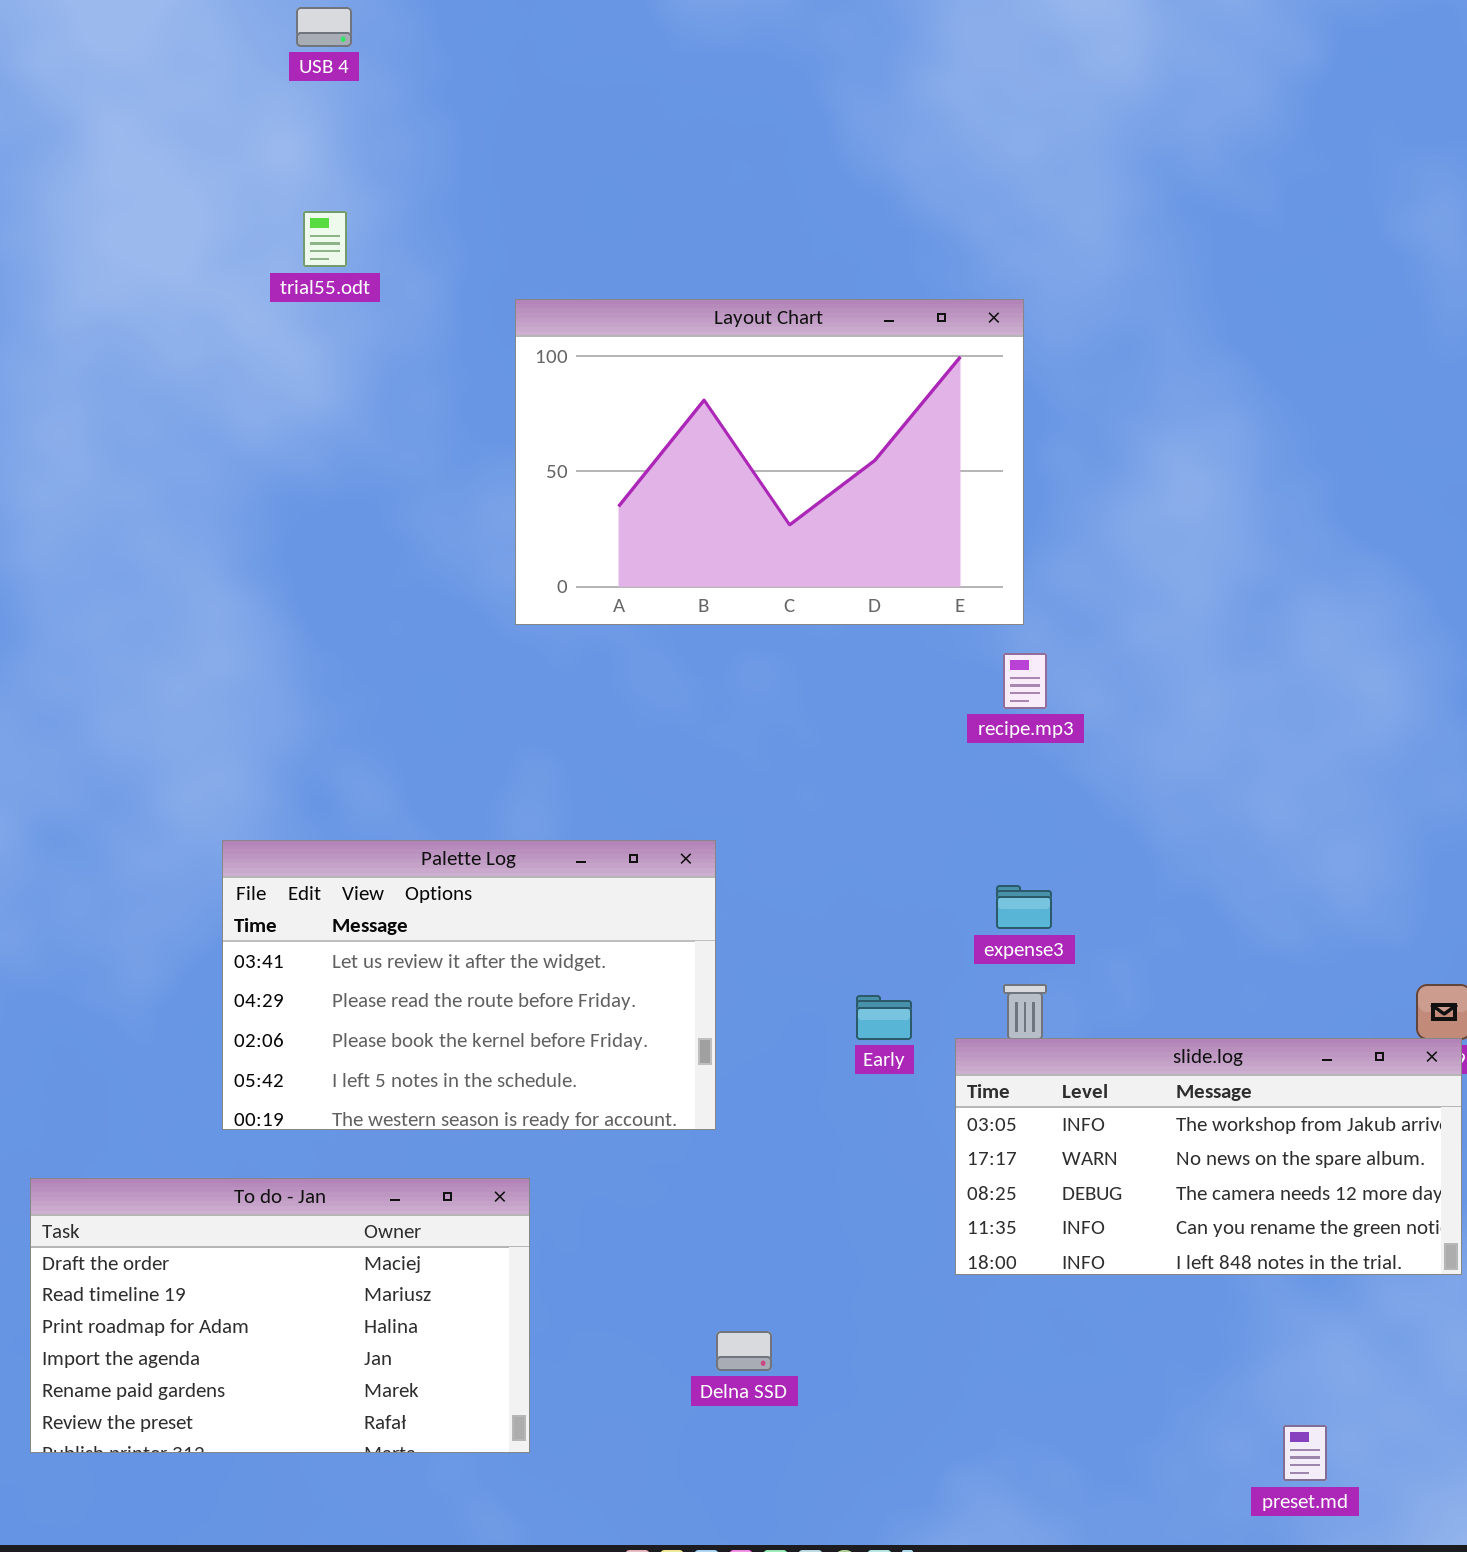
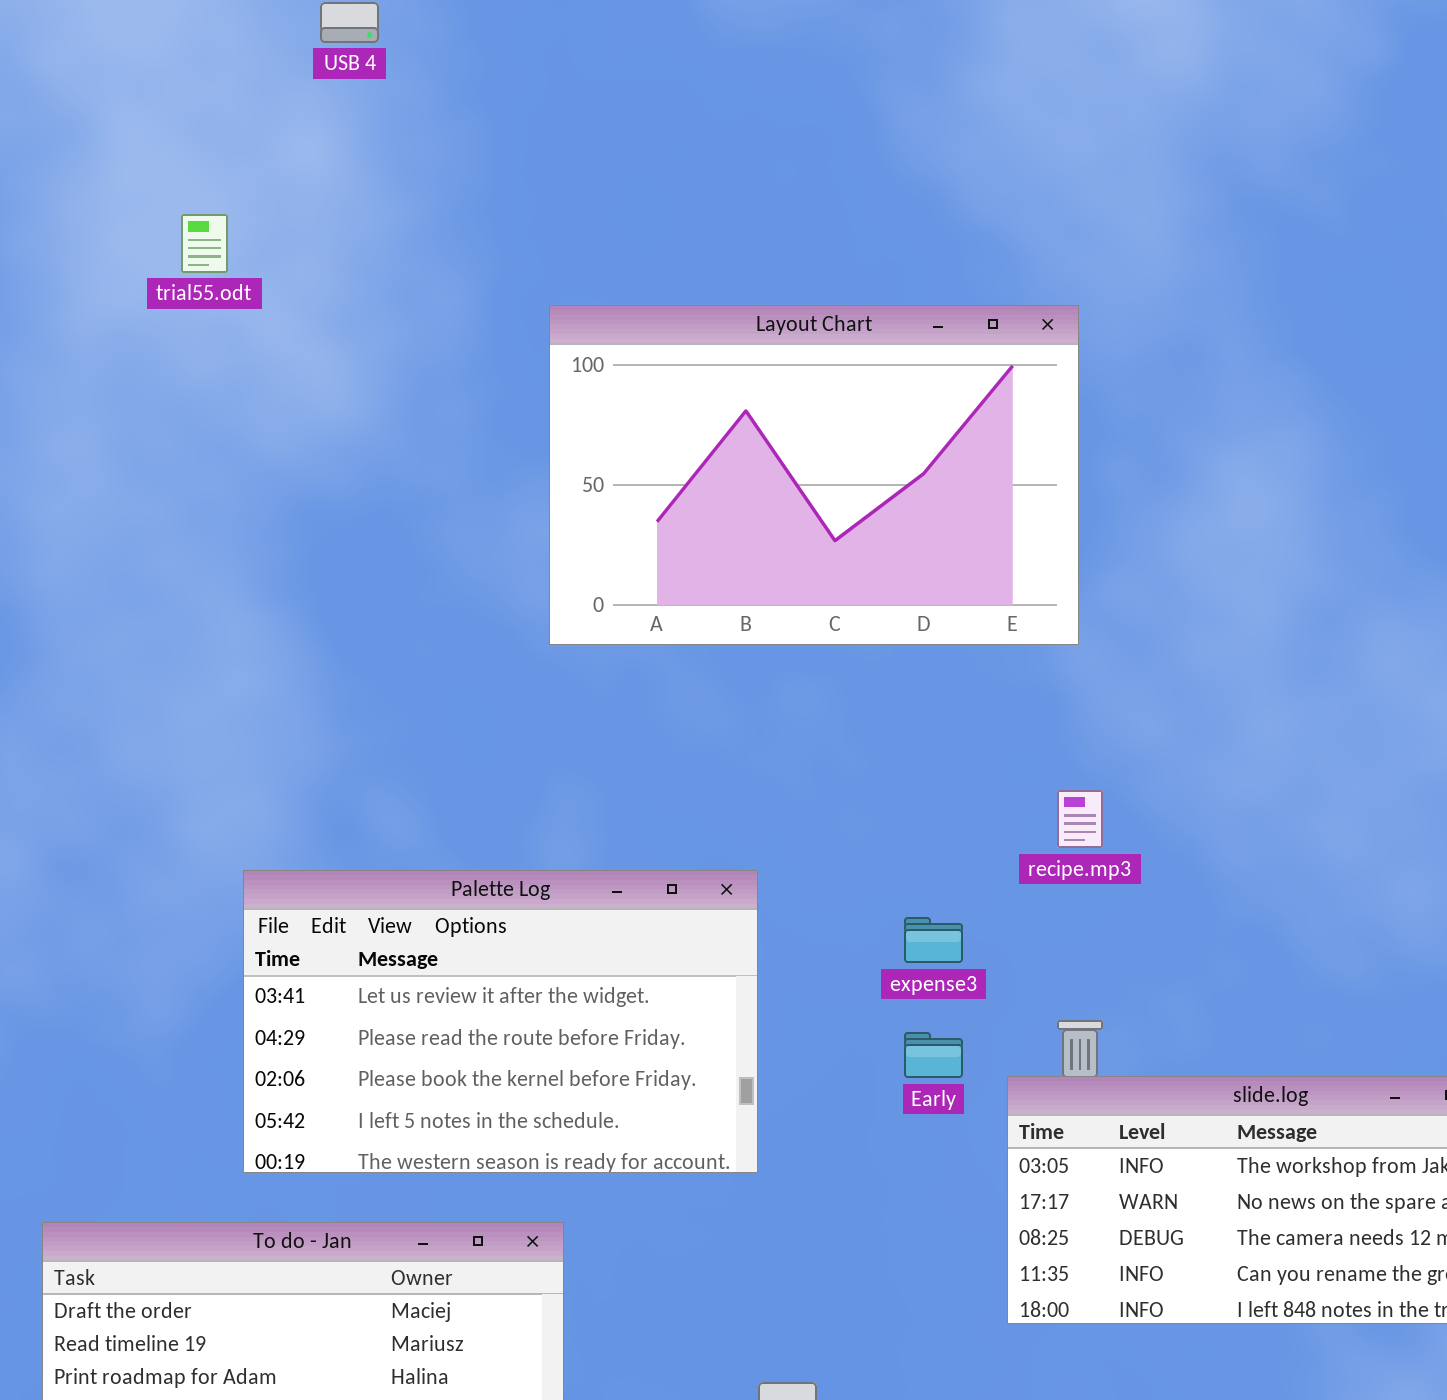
trial55.odt: [303,211,347,267] -> [181,214,228,273], moved
recipe.mp3: [1003,653,1047,709] -> [1057,790,1103,848], moved
expense3: [996,885,1052,929] -> [904,917,963,963], moved

